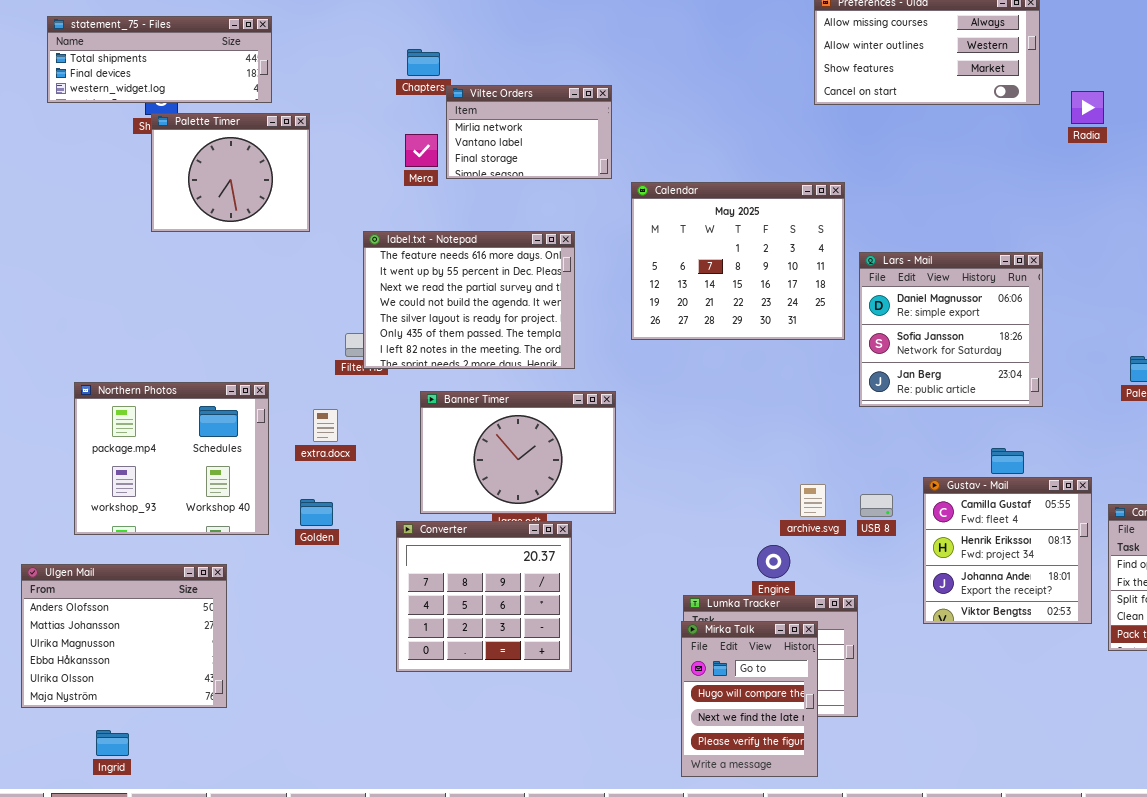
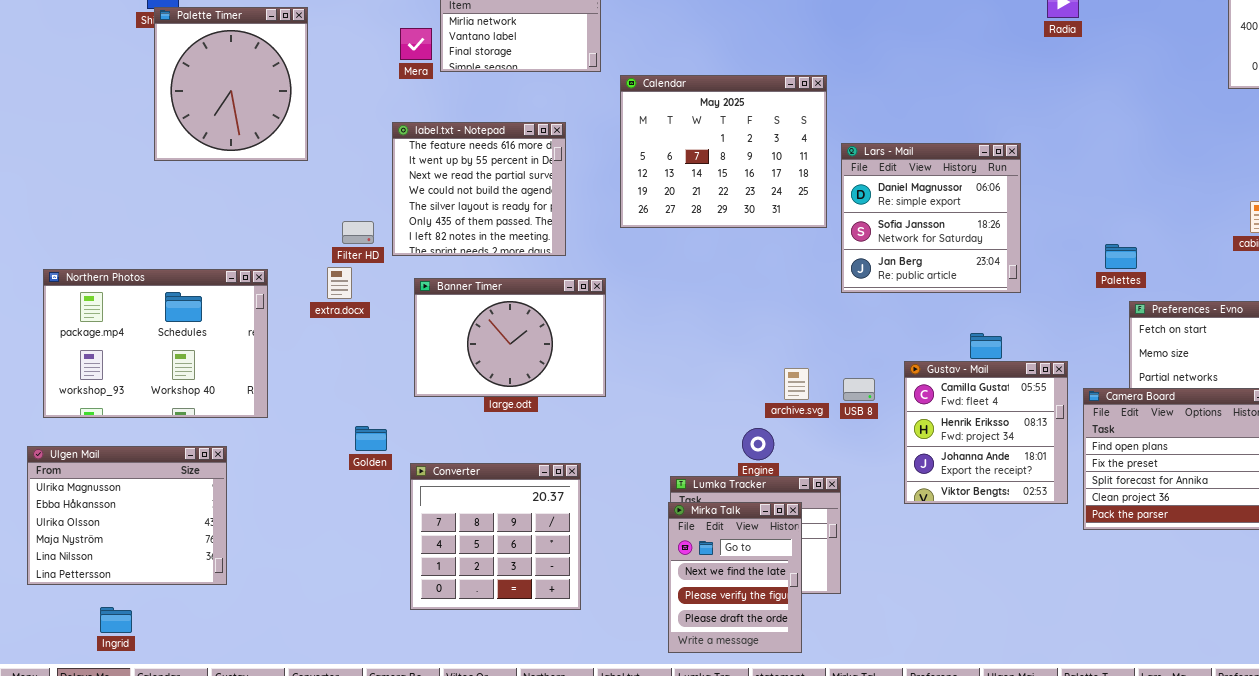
Palette Timer: [151,113,310,232] -> [154,7,308,161], resized
label.txt - Notepad: [363,231,575,369] -> [392,122,566,256], resized
Northern Photos: [74,382,269,535] -> [43,269,268,418], resized
extra.docx: [313,409,338,442] -> [327,267,352,299], moved
Golden: [300,499,333,526] -> [355,426,387,451], moved
Converter: [396,521,572,672] -> [410,463,581,610], moved
Ulgen Mail: [21,564,227,708] -> [27,446,227,585], scrolled down 2 rows
Mirka Talk: [681,621,818,777] -> [668,502,802,653], scrolled down 1 row

